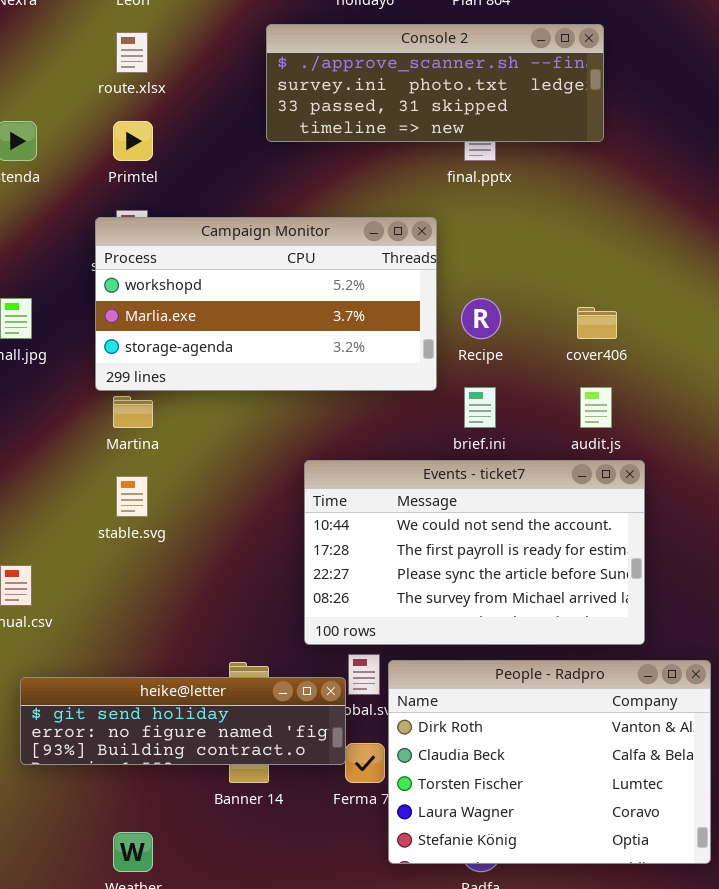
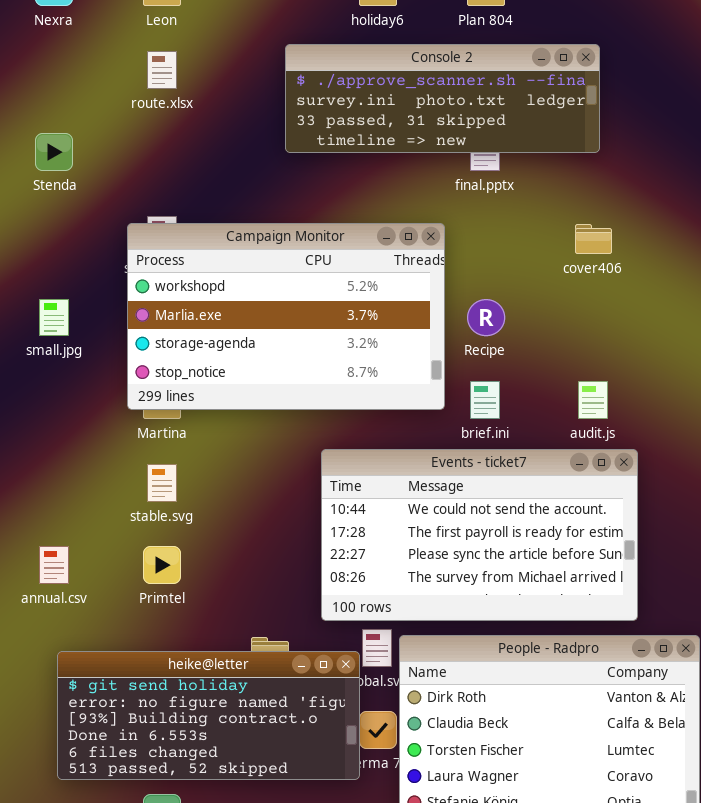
Primtel: [113,121,153,161] -> [143,546,181,584], moved
Campaign Monitor: [95,217,437,391] -> [127,223,445,410], resized
cover406: [577,307,617,339] -> [575,224,612,254], moved
heike@letter: [20,677,346,765] -> [57,651,360,780], resized

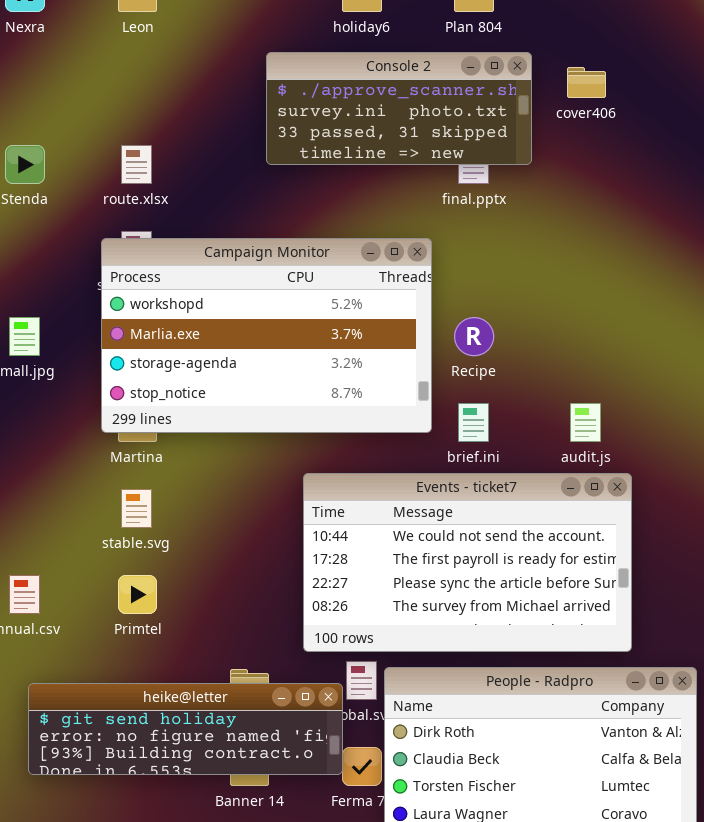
Console 2: [285,44,600,153] -> [266,52,532,165], resized
route.xlsx: [147,51,177,89] -> [121,145,152,184], moved
cover406: [575,224,612,254] -> [567,67,606,98], moved
heike@letter: [57,651,360,780] -> [28,683,343,775], resized

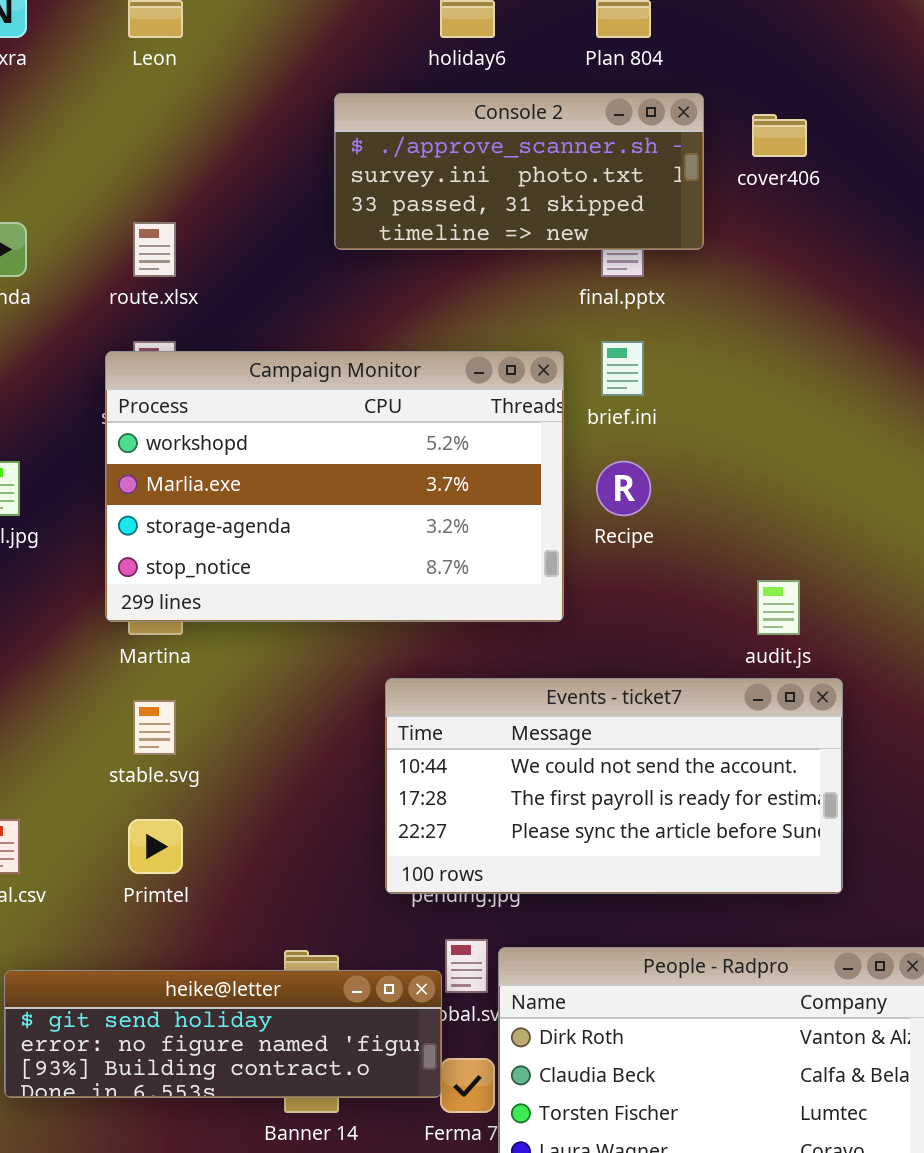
brief.ini: [458,403,489,442] -> [601,341,644,396], moved
Events - ticket7: [303,473,632,652] -> [385,678,843,894], resized

